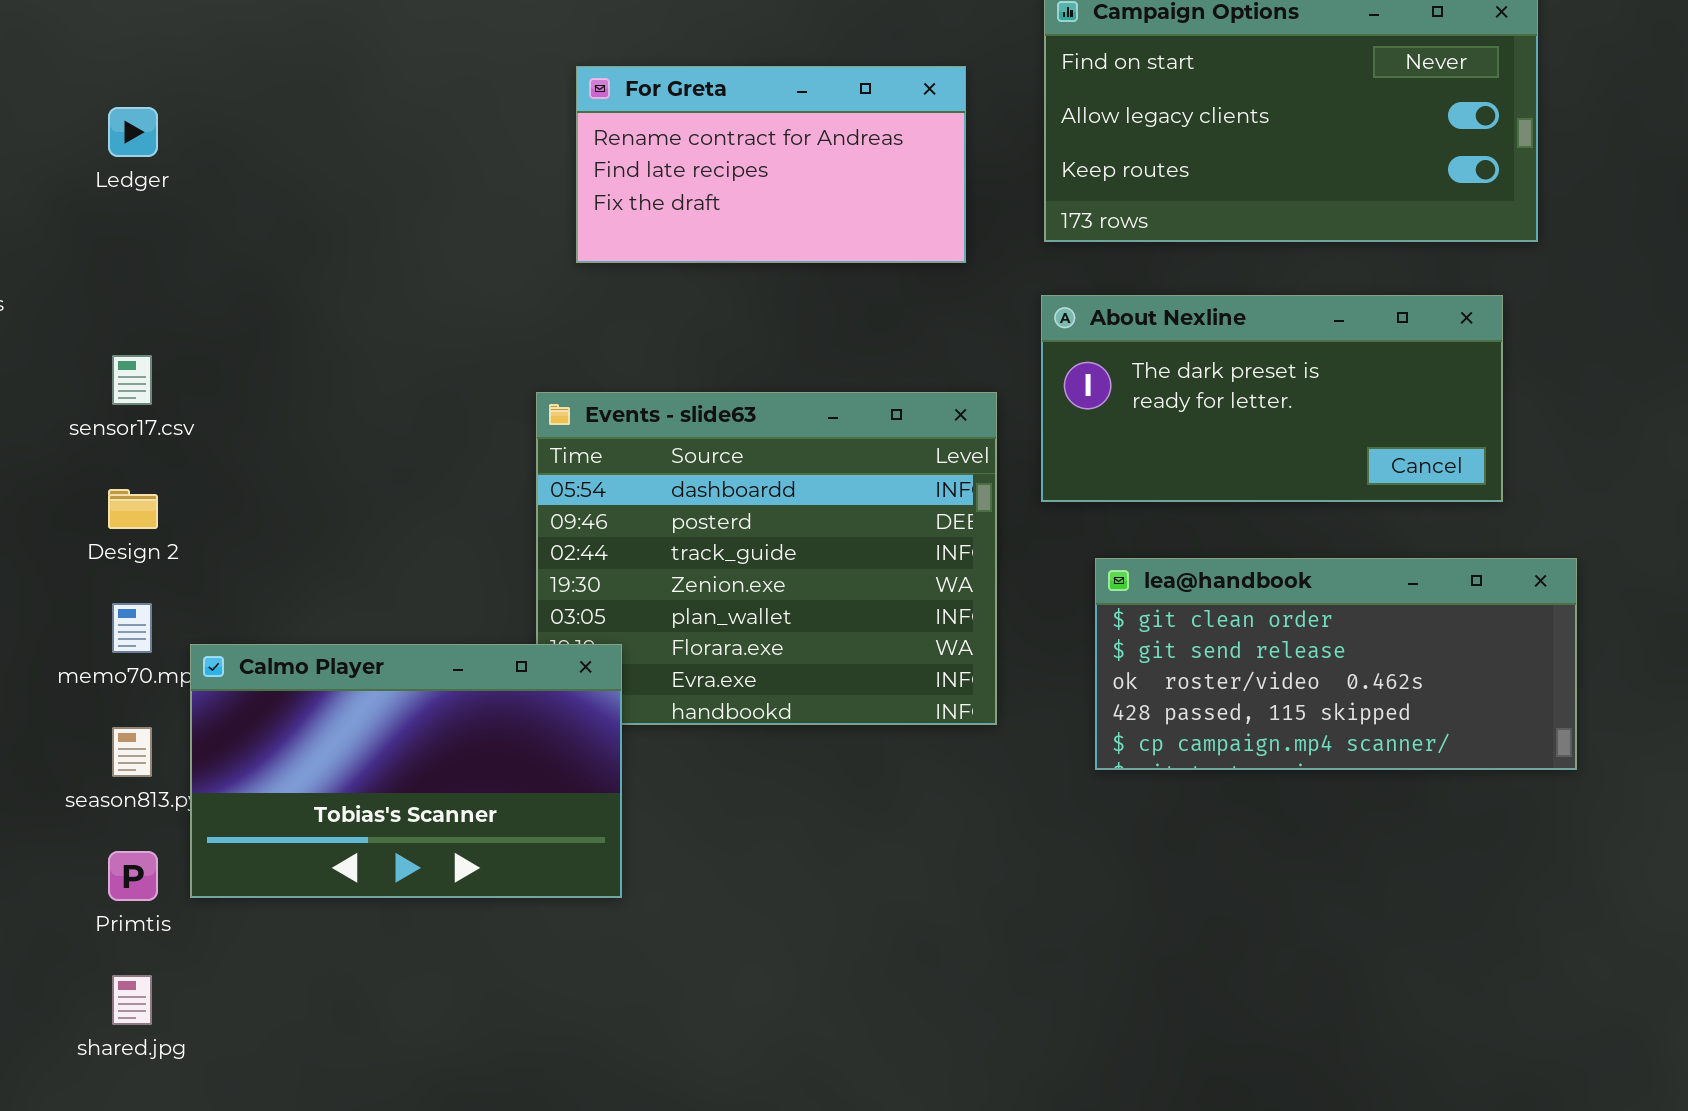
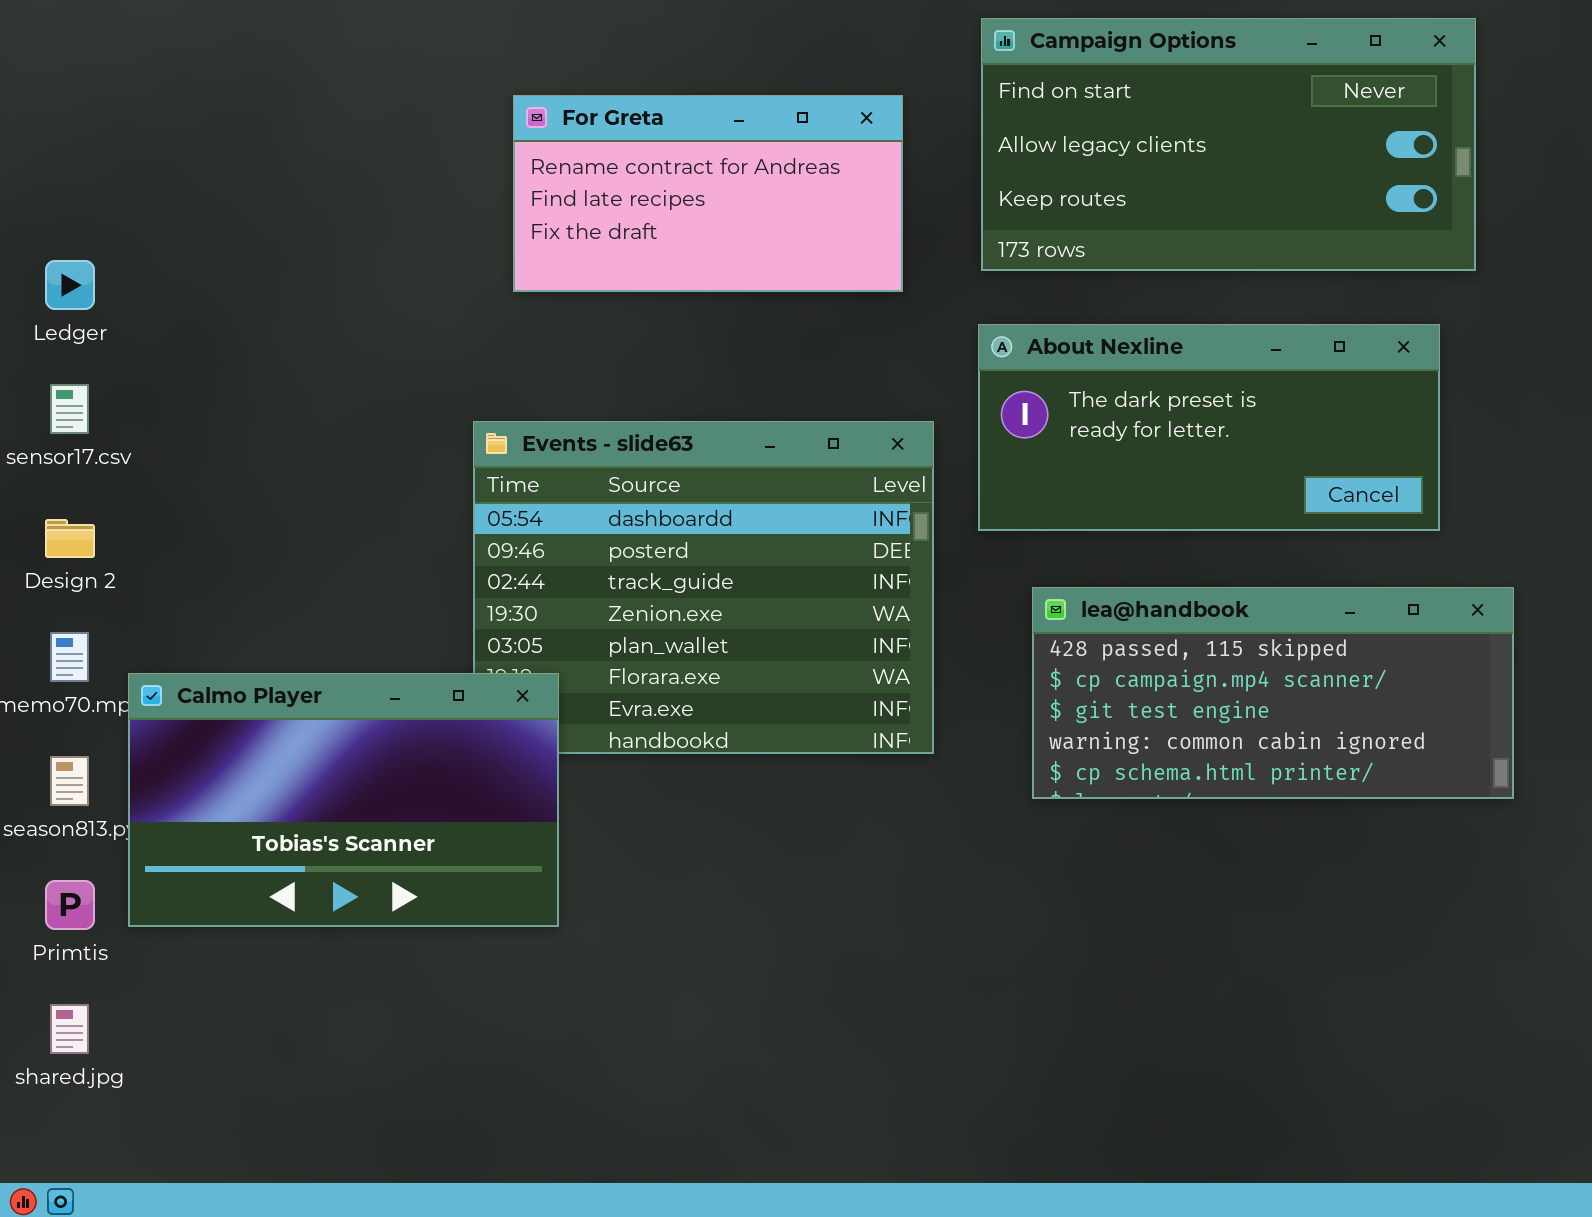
Ledger: [108,107,158,157] -> [45,260,95,310], moved
lea@handbook: [1095,558,1577,770] -> [1032,587,1514,799], scrolled down 3 rows

